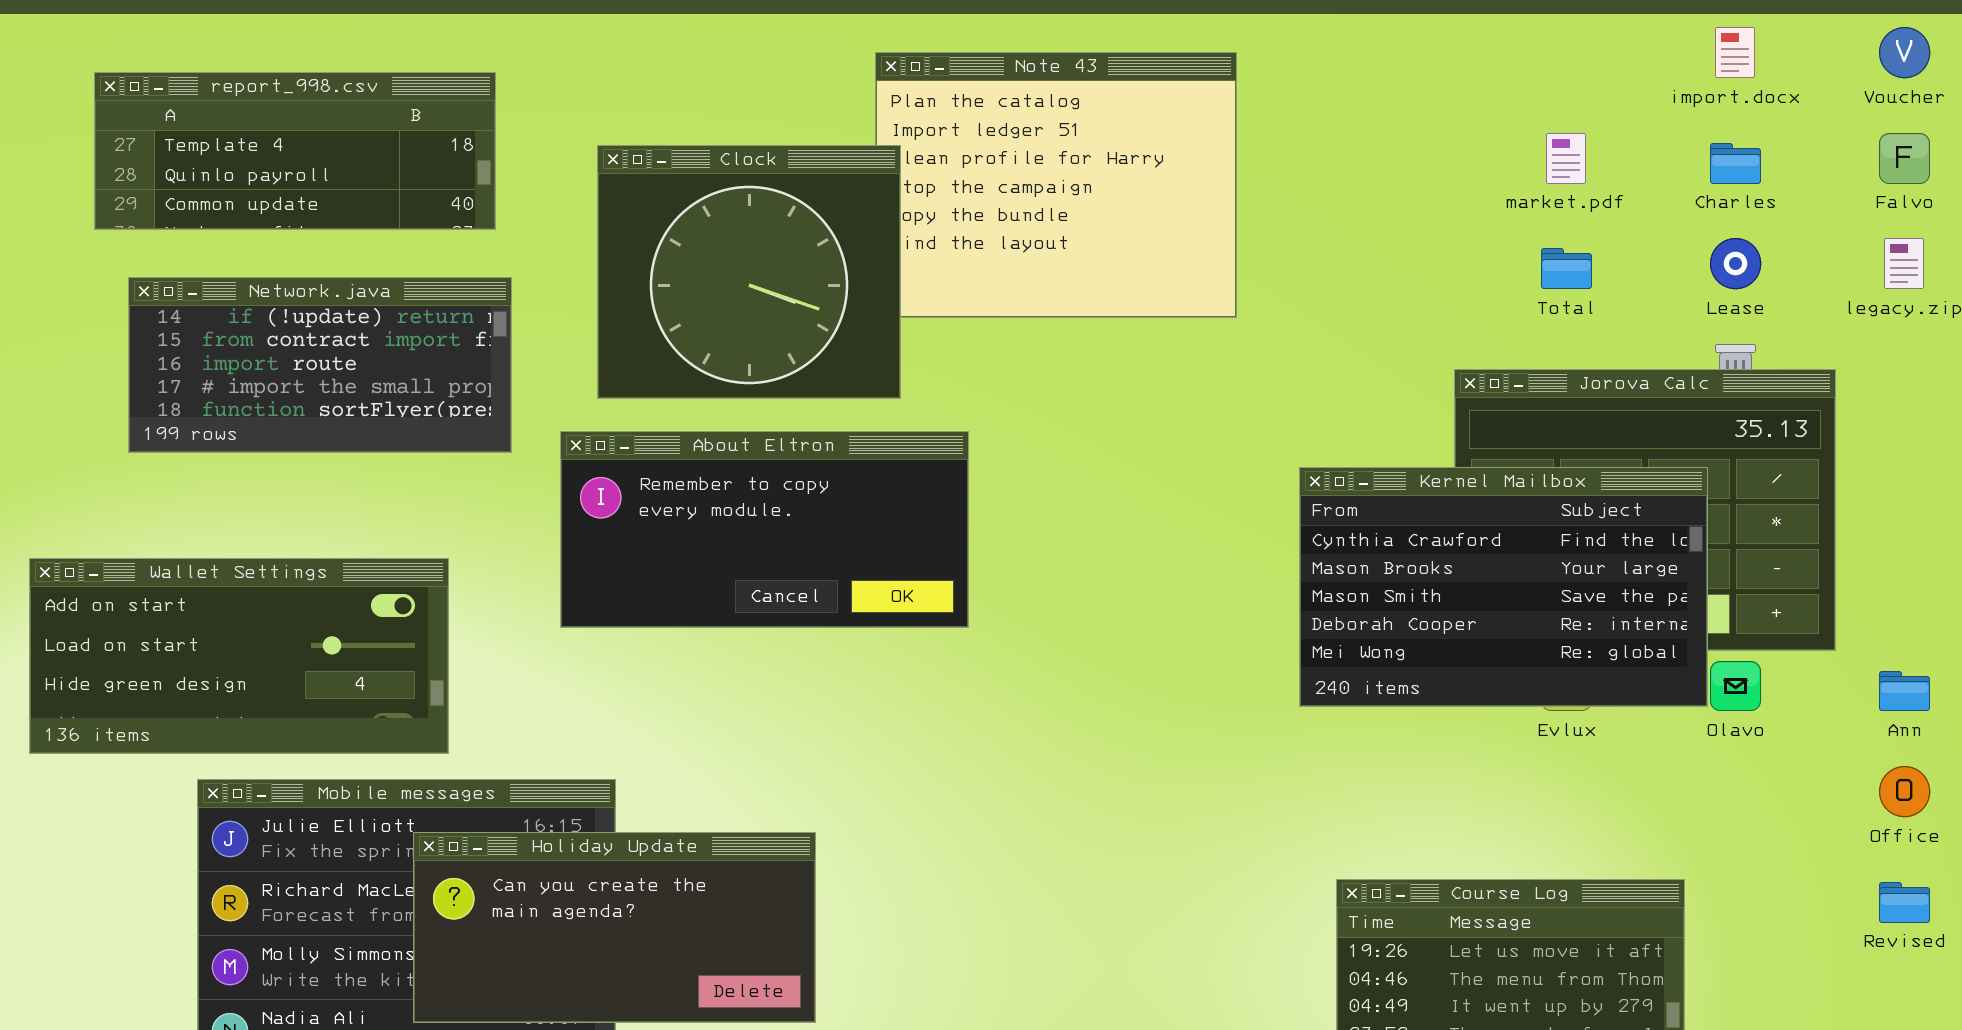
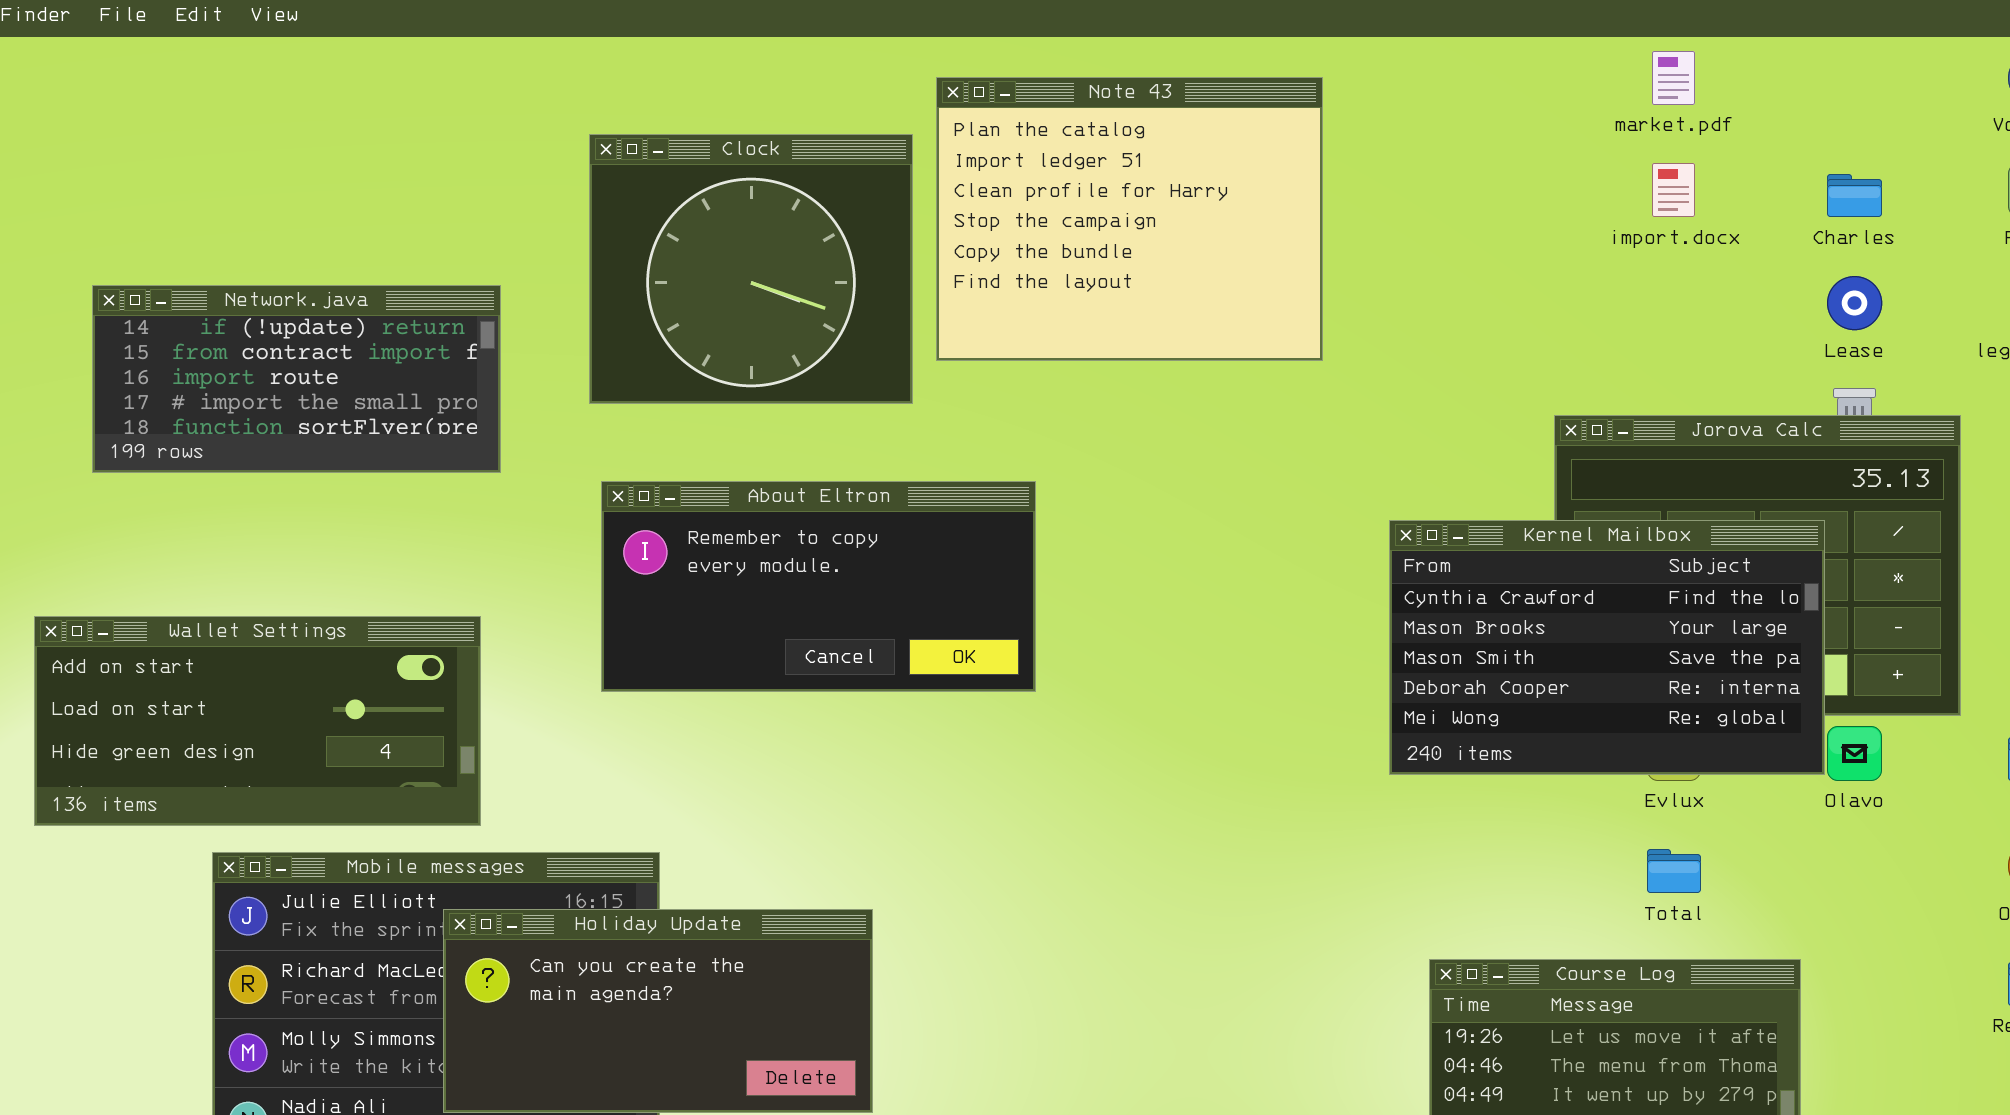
import.docx: [1715,27,1755,78] -> [1652,163,1695,217], moved
report_998.csv: [94,72,496,230] -> none, closed
market.pdf: [1546,133,1586,184] -> [1652,51,1695,105], moved
Clock: [597,145,901,399] -> [589,134,913,404], moved
Total: [1541,248,1592,289] -> [1647,849,1701,893], moved
Network.java: [128,277,512,453] -> [92,285,501,473], moved

